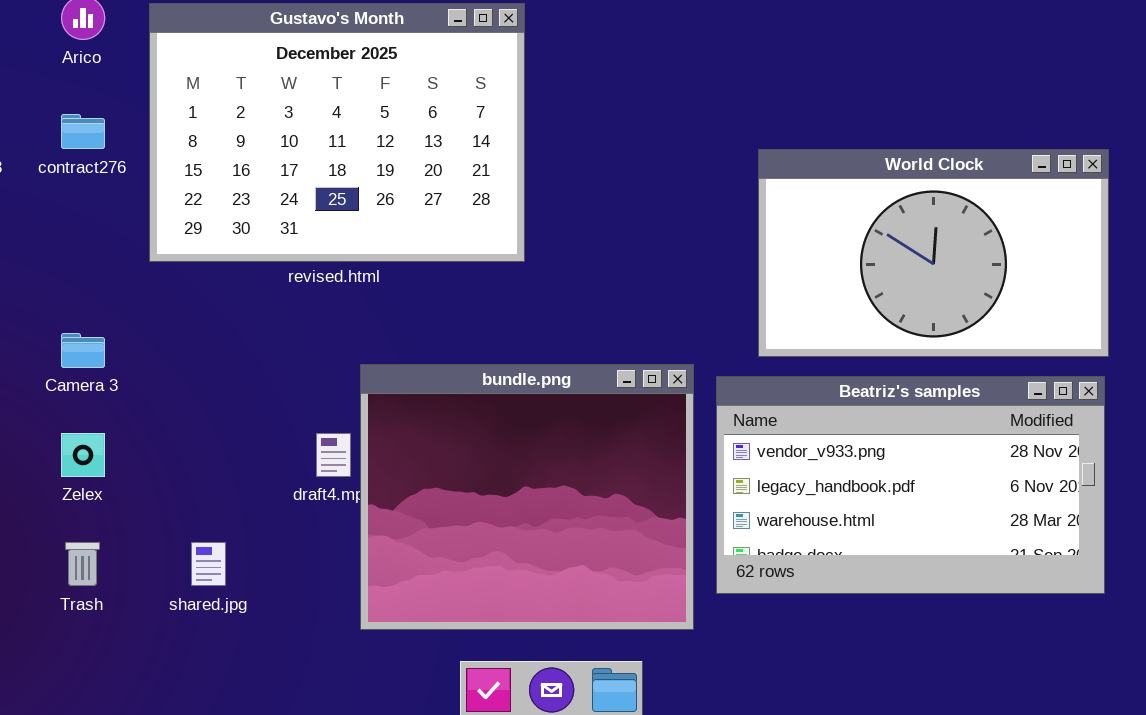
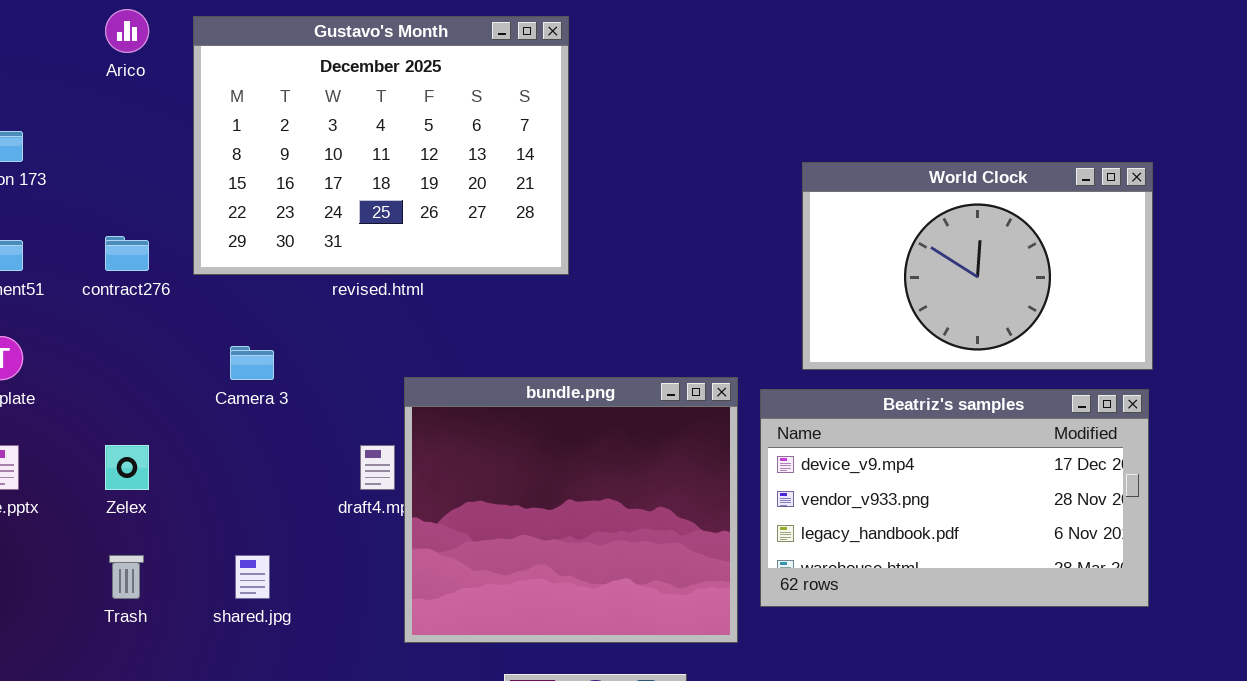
contract276: [61,114,105,149] -> [105,236,149,271], moved
Camera 3: [61,333,105,368] -> [230,346,274,380], moved
Beatriz's samples: [716,376,1105,594] -> [760,389,1149,607], scrolled up 1 row

